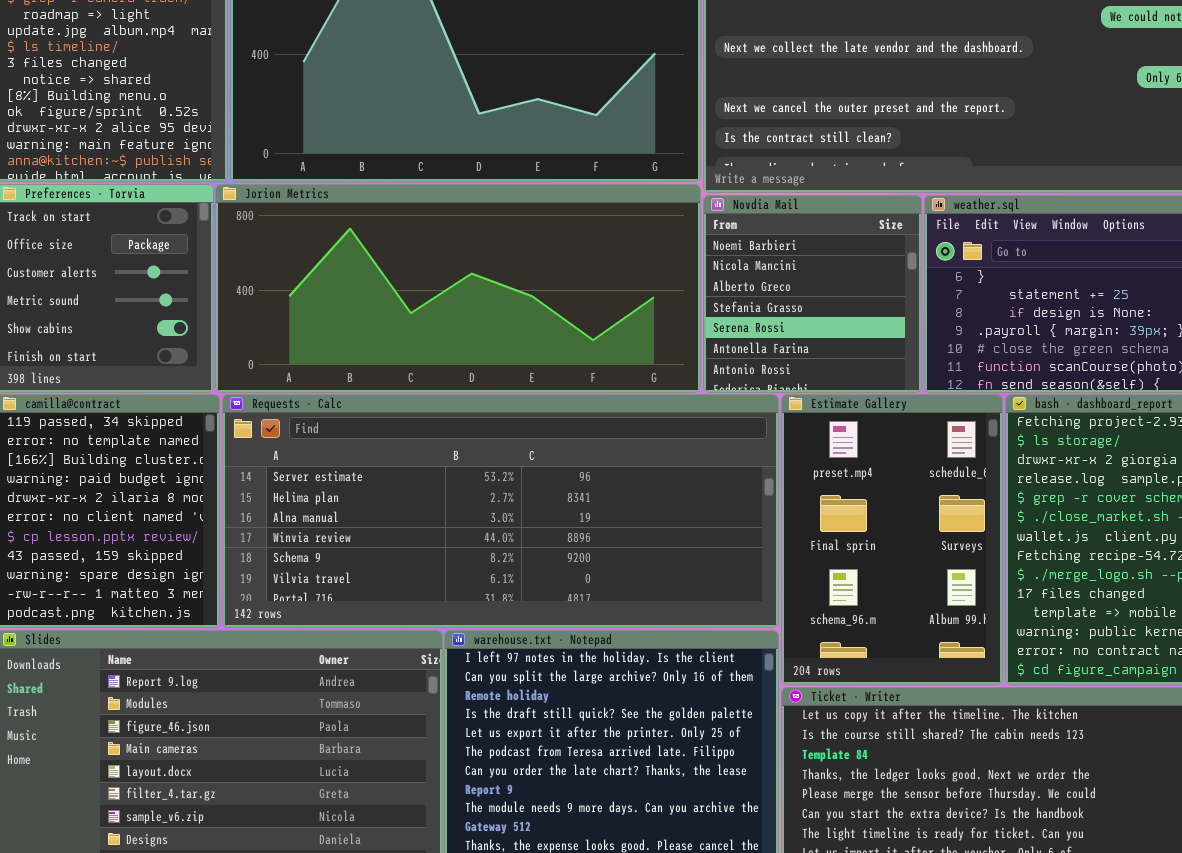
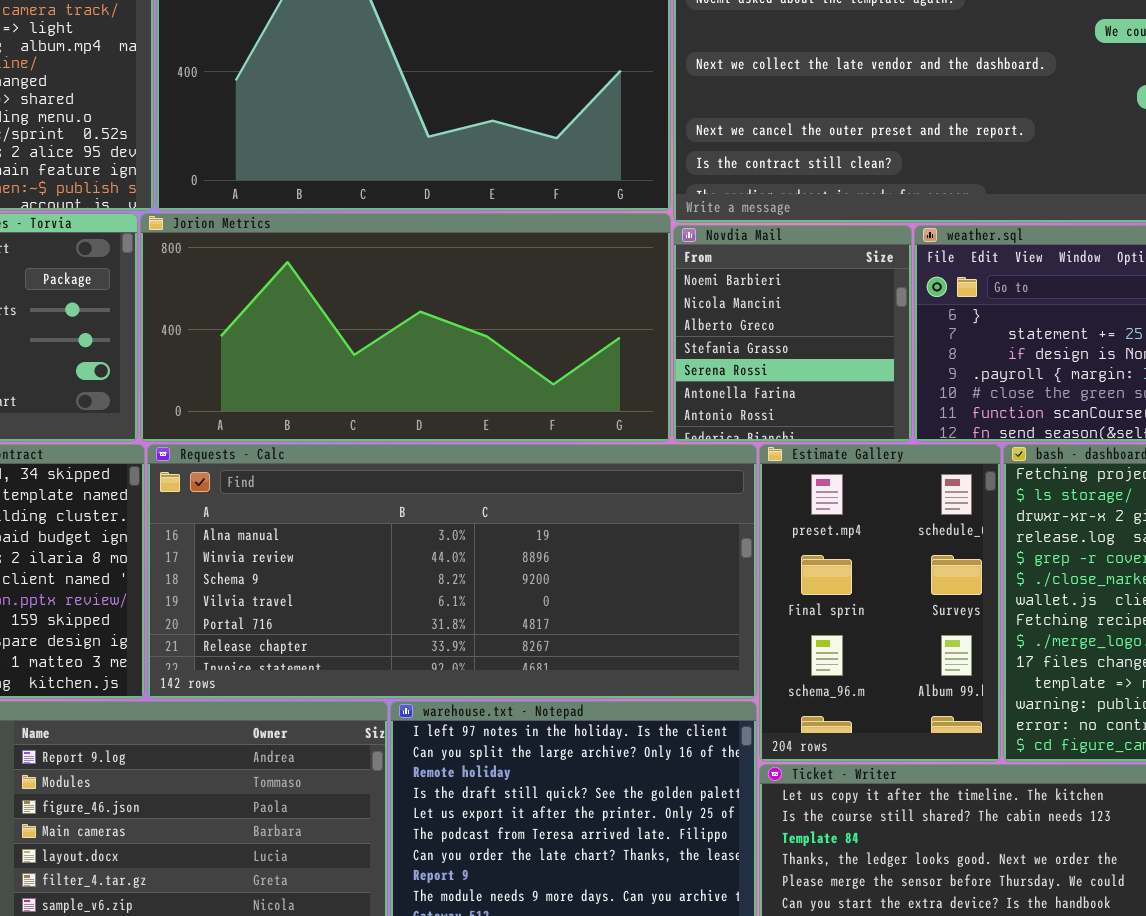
Requests - Calc: [222,394,779,628] -> [147,444,757,699], scrolled down 2 rows

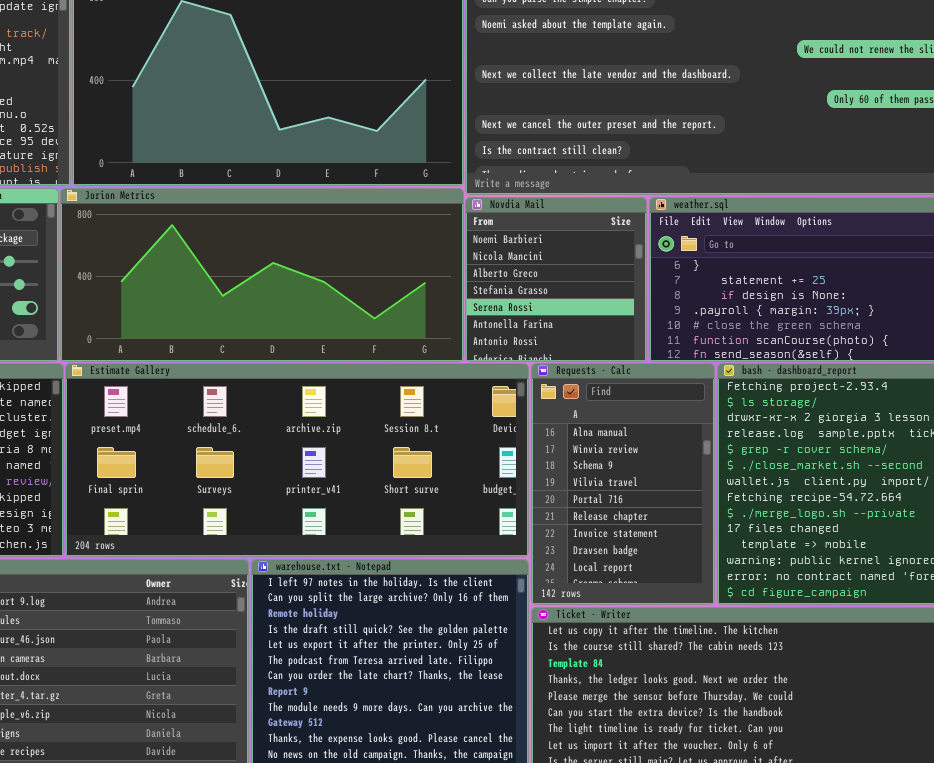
Requests - Calc: [147,444,757,699] -> [531,363,715,605], moved, resized
Estimate Gallery: [759,444,1001,762] -> [65,363,529,557], moved, resized

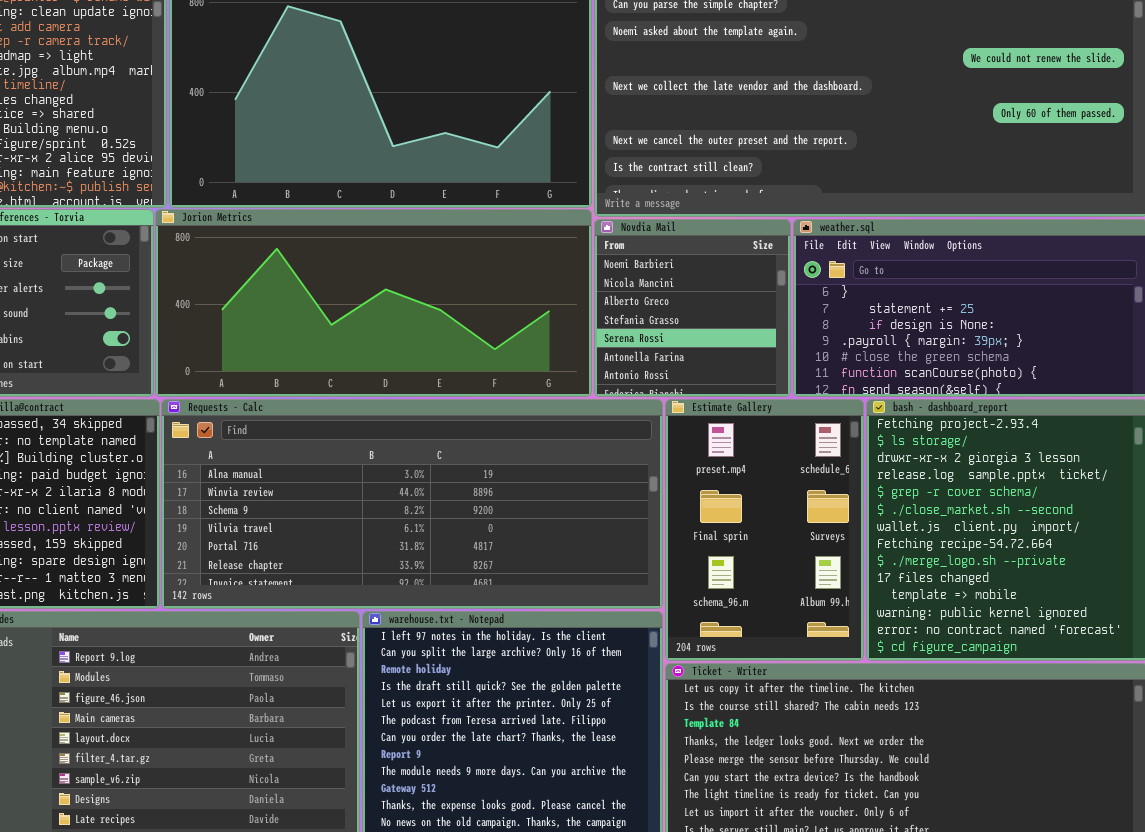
Estimate Gallery: [65,363,529,557] -> [665,399,864,661], moved, resized
Requests - Calc: [531,363,715,605] -> [161,399,663,609], moved, resized

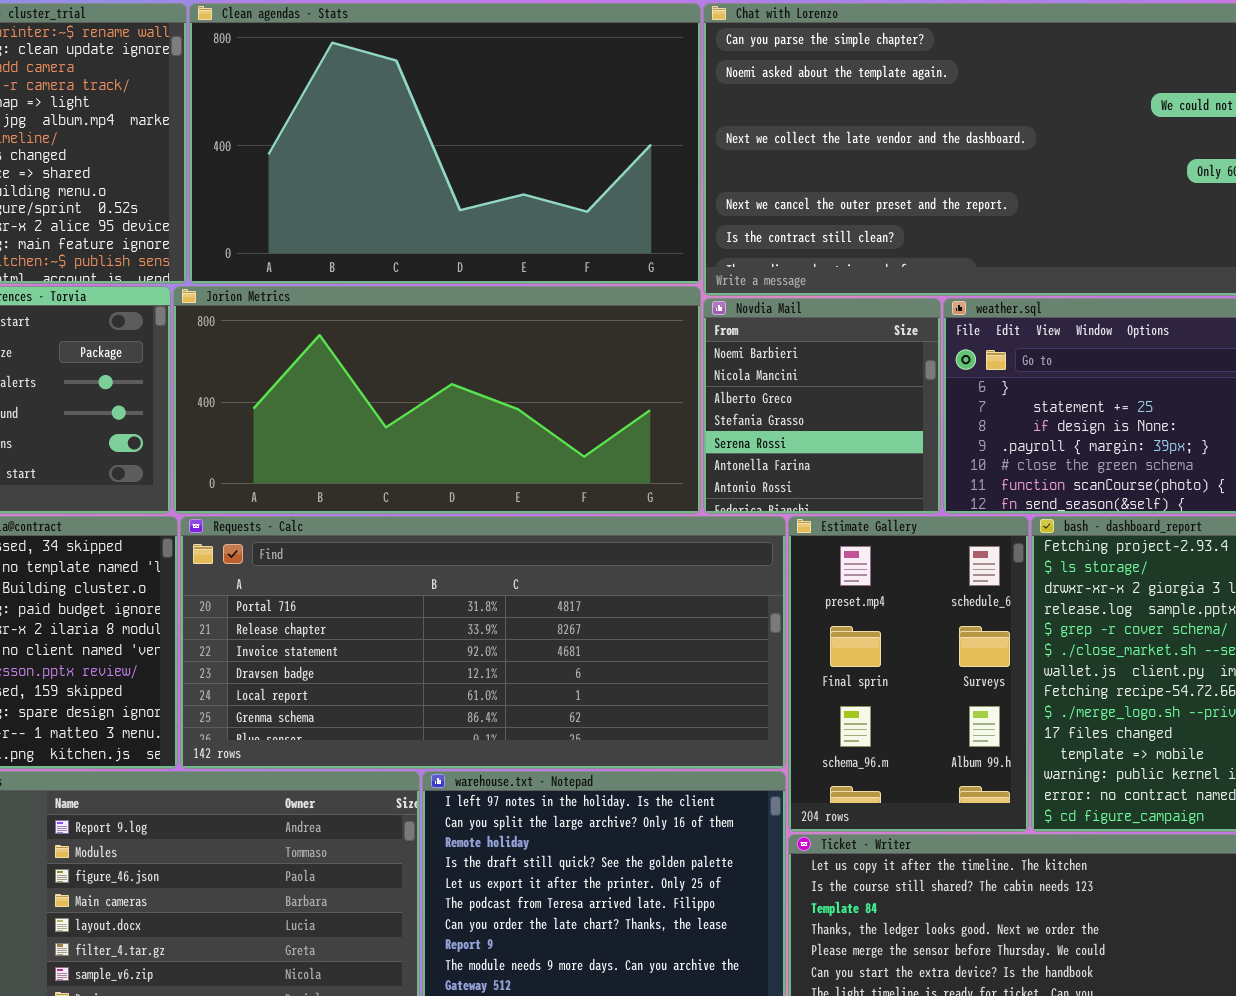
Requests - Calc: [161,399,663,609] -> [180,516,786,769], scrolled down 4 rows

